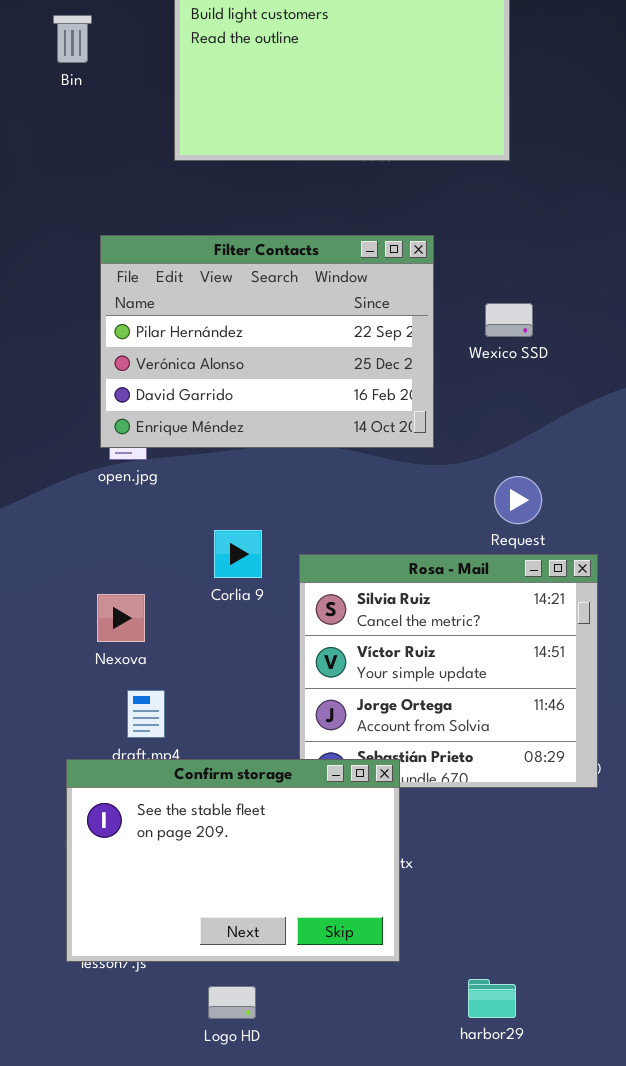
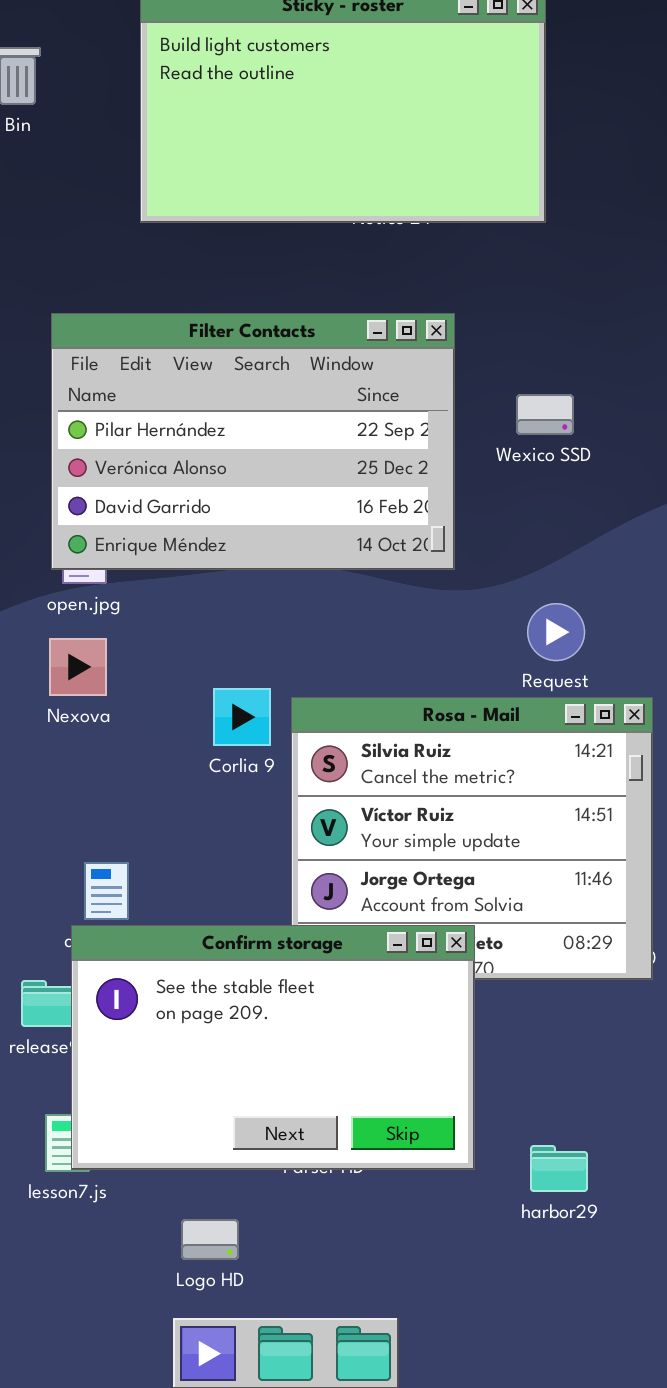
Corlia 9: [214,530,262,578] -> [213,688,271,746], moved
Nexova: [97,594,145,642] -> [49,638,107,696], moved
Confirm storage: [66,759,400,962] -> [71,925,475,1170], moved
harbor29: [468,979,516,1018] -> [530,1145,588,1192], moved

